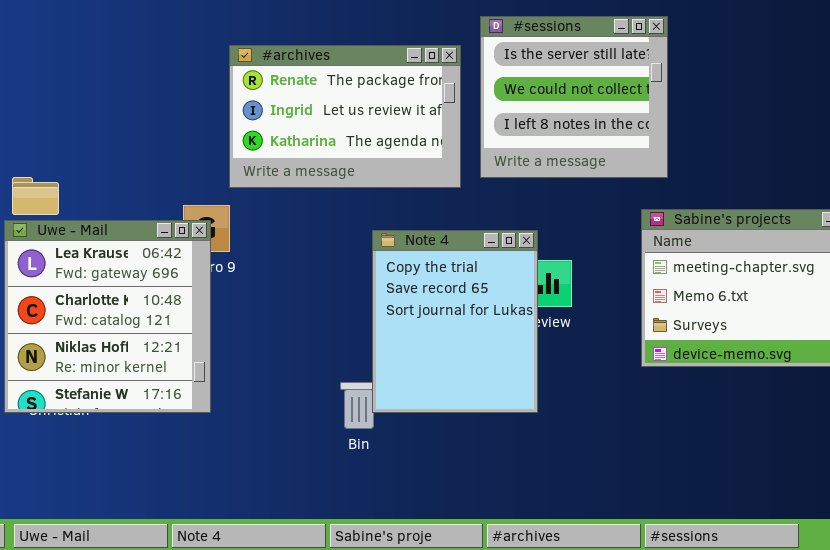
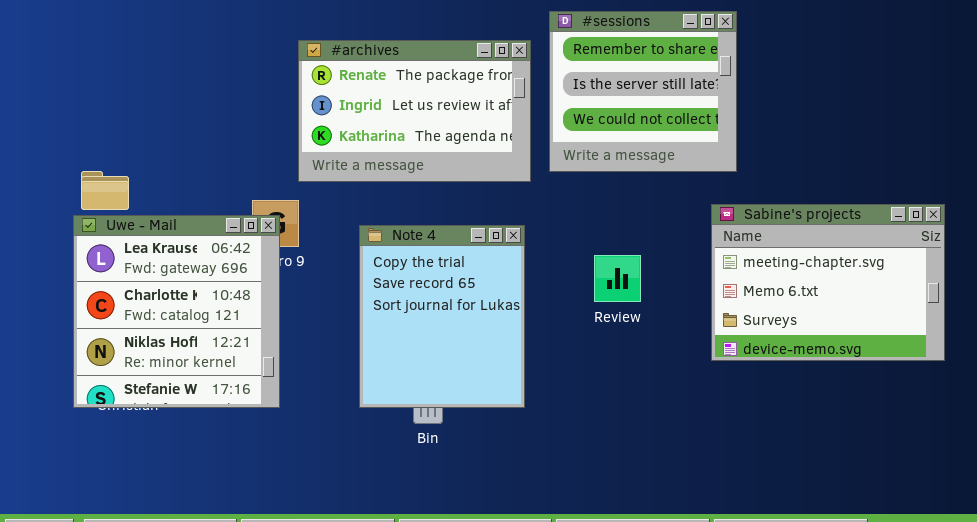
#sessions: [480,16,668,178] -> [549,11,737,172], scrolled up 1 row
Note 4: [372,230,538,413] -> [359,225,525,408], moved

